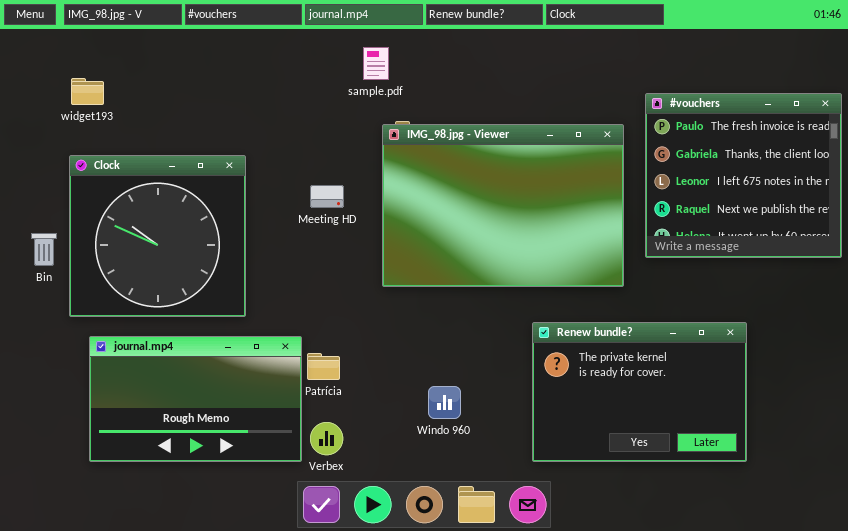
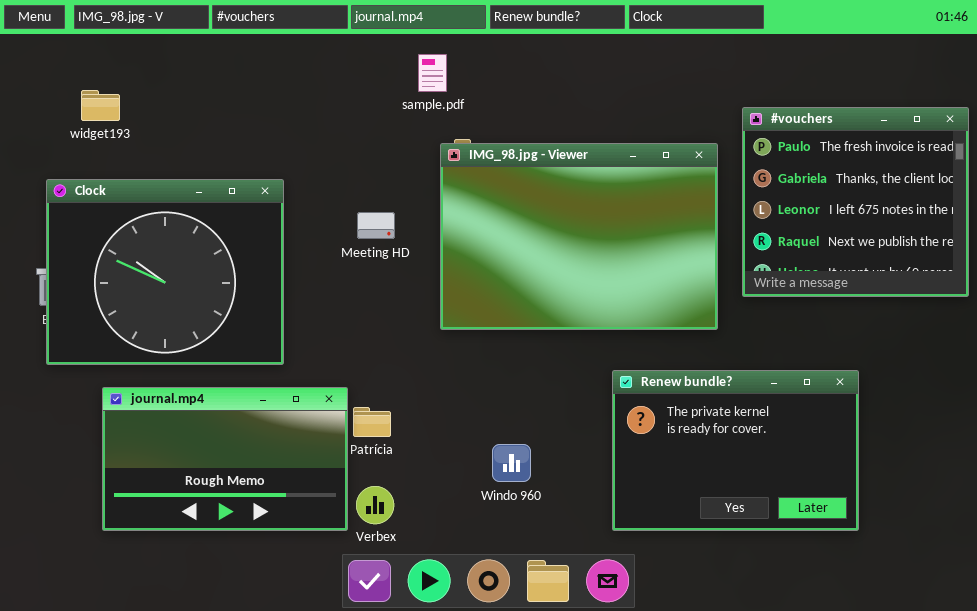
Clock: [69,155,246,317] -> [46,179,284,365], resized

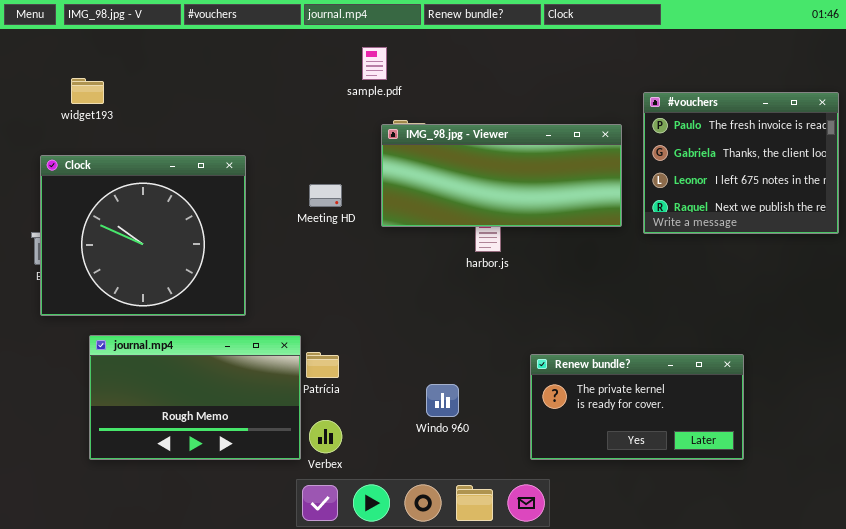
#vouchers: [742,107,969,297] -> [643,92,839,234], resized
IMG_98.jpg - Viewer: [440,143,718,330] -> [381,124,622,227], resized
Renew bundle?: [612,370,859,531] -> [530,354,744,460], resized

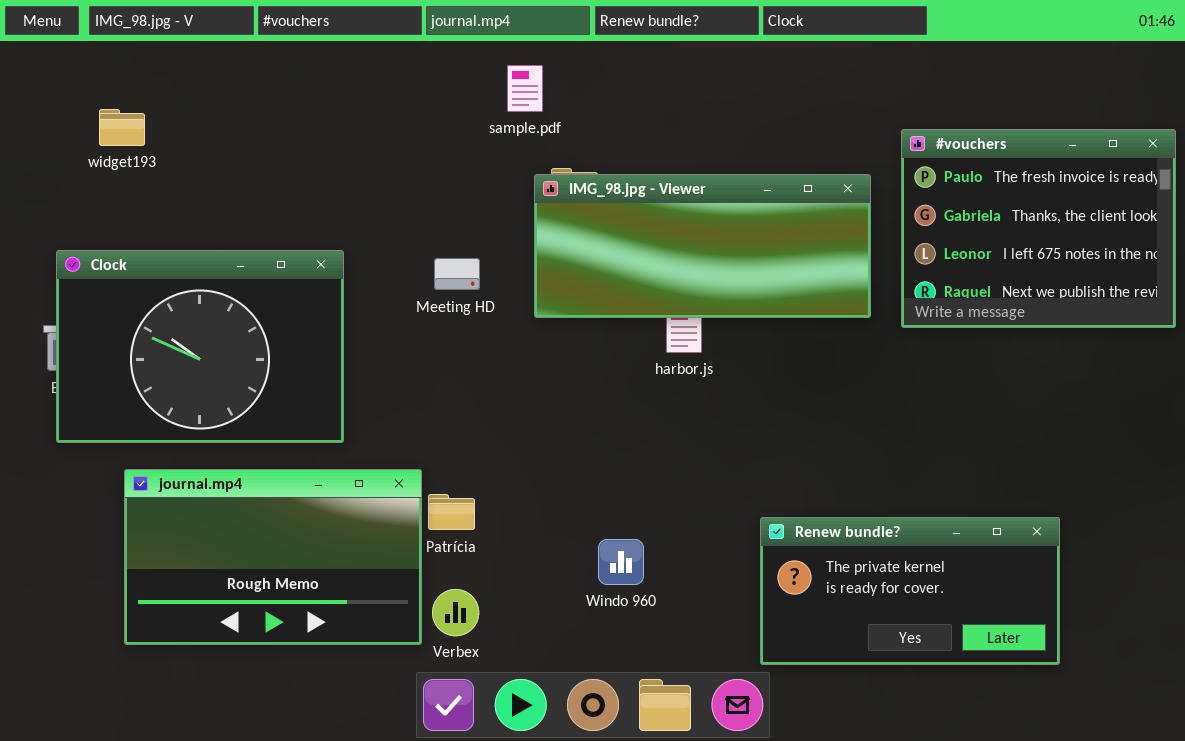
Clock: [40,155,246,316] -> [56,250,344,443], resized
Renew bundle?: [530,354,744,460] -> [760,517,1060,665], moved

